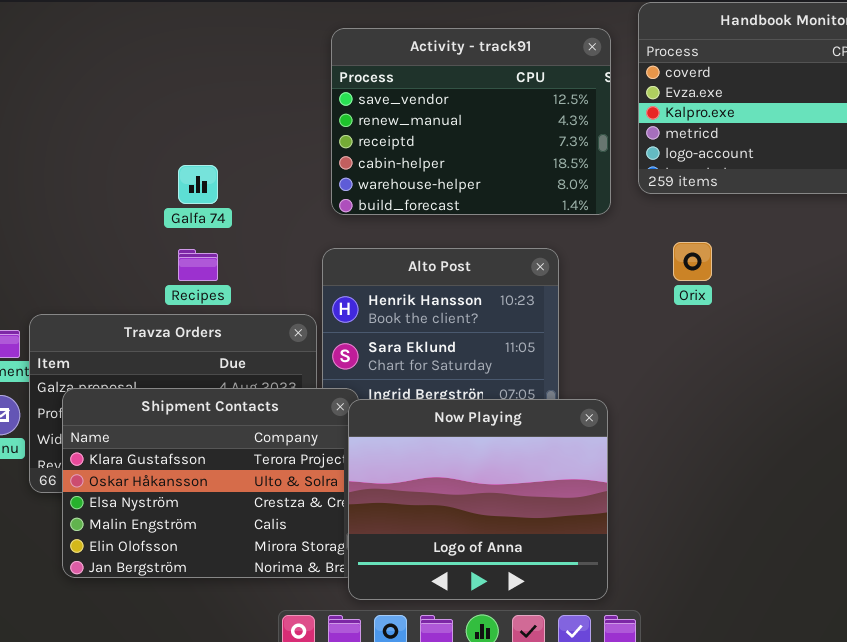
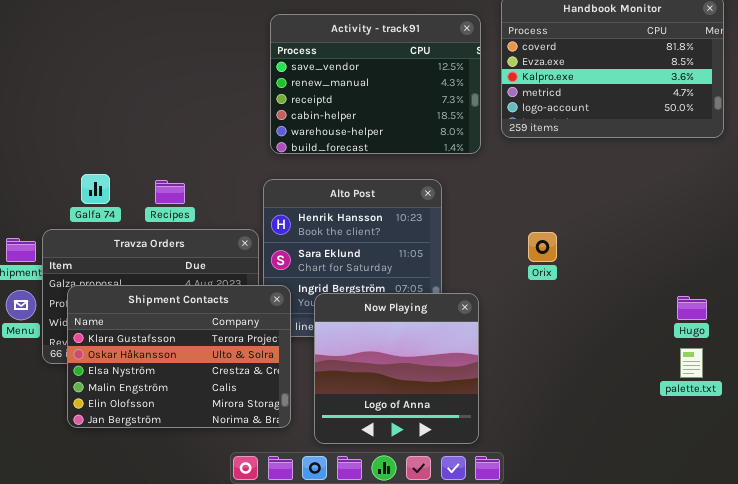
Galfa 74: [178,165,218,204] -> [81,174,110,204], moved
Orix: [673,242,712,281] -> [528,232,557,262], moved
Now Playing: [348,399,608,600] -> [314,293,479,444], resized

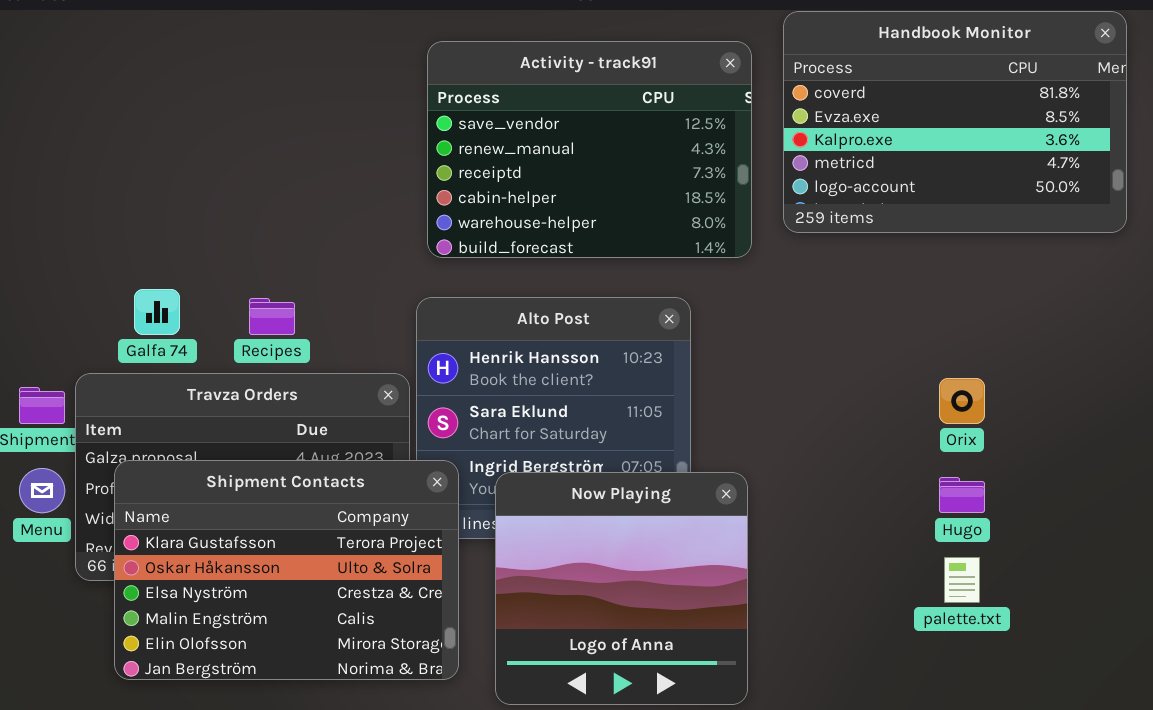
Orix: [528,232,557,262] -> [939,378,985,424], moved
Hugo: [677,296,707,320] -> [939,477,985,513], moved
palette.txt: [680,348,703,378] -> [944,557,980,603], moved

